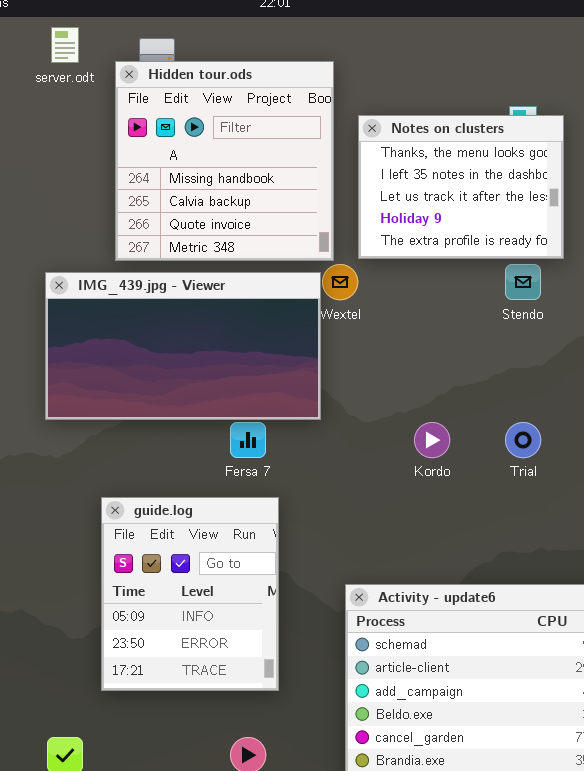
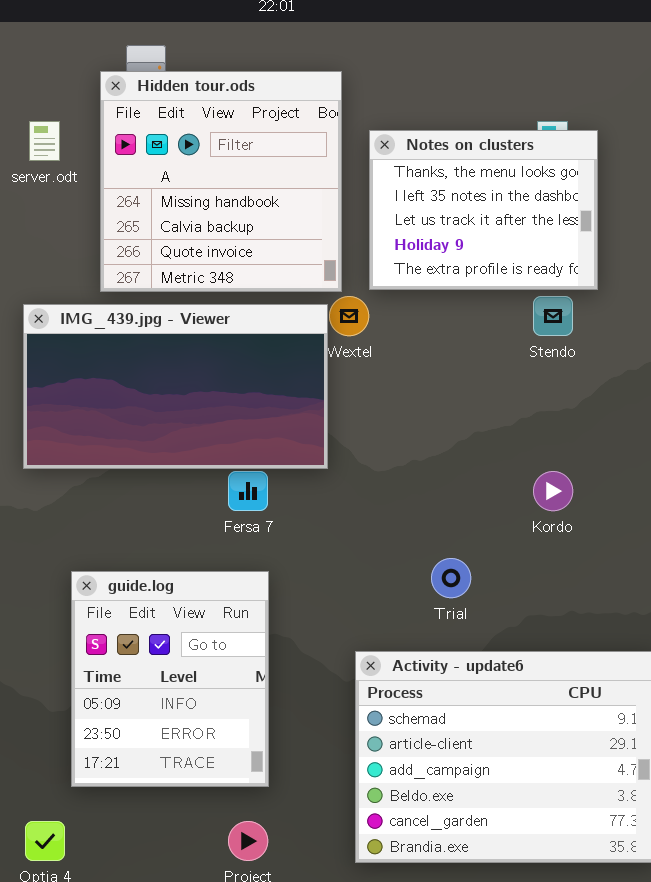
server.odt: [51,27,79,63] -> [29,121,60,161], moved
Kordo: [414,422,450,458] -> [533,471,573,511], moved
Trial: [505,422,541,458] -> [431,558,471,598], moved
guide.log: [101,497,279,691] -> [71,571,269,787], moved

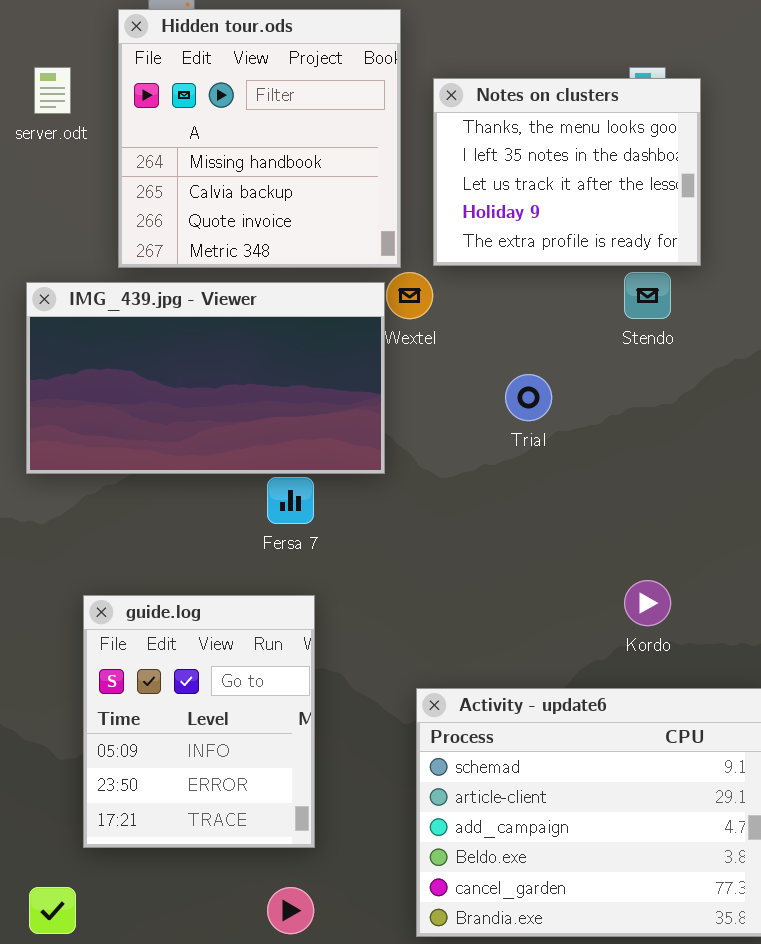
Kordo: [533,471,573,511] -> [624,580,671,626], moved
Trial: [431,558,471,598] -> [505,374,552,421], moved

